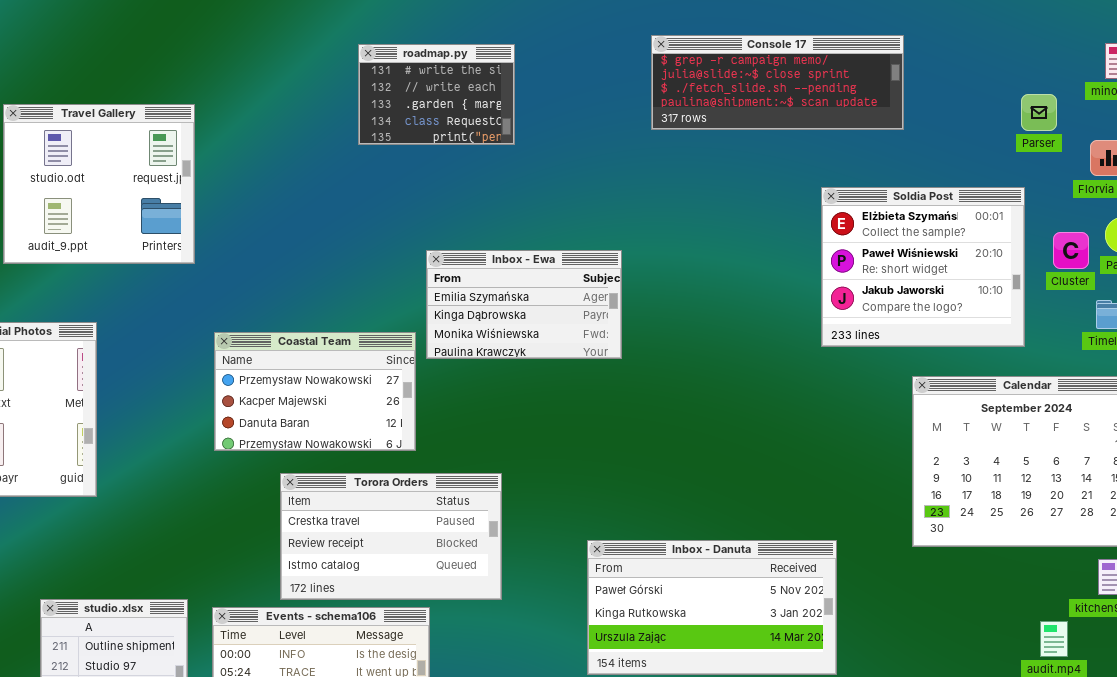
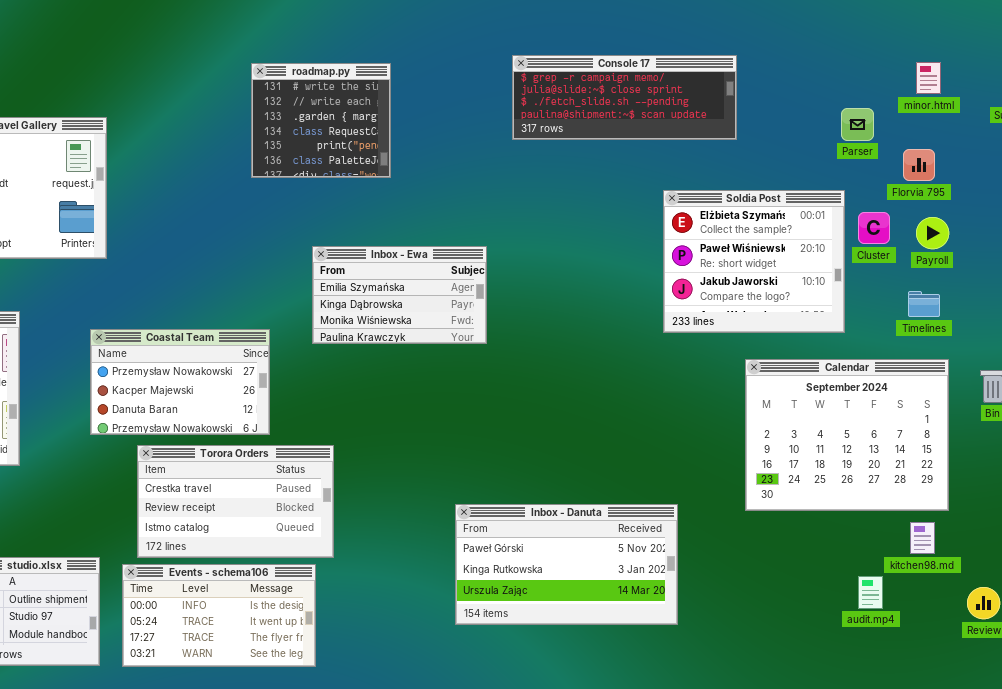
roadmap.py: [358,44,515,145] -> [251,63,391,178], resized
Cluster: [1053,232,1089,269] -> [858,212,890,244], moved
Coastal Team: [214,332,416,451] -> [90,329,270,435], moved
Torora Orders: [280,473,502,600] -> [137,445,334,558], moved

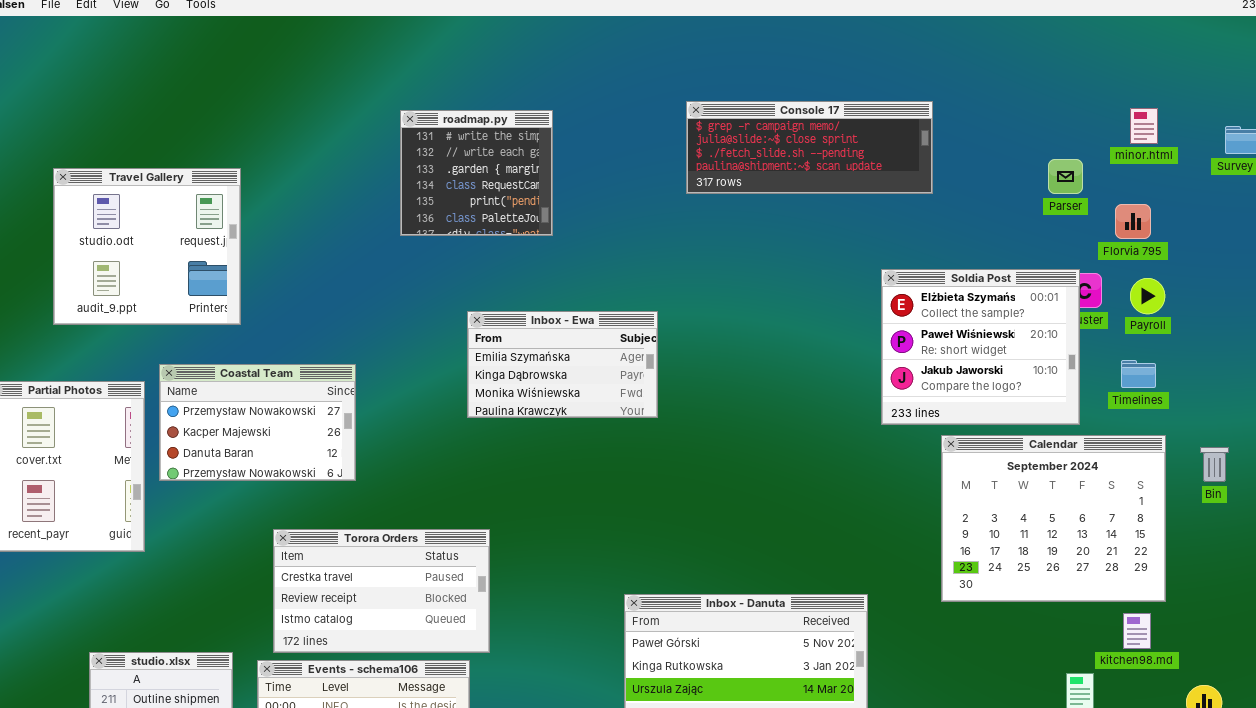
Soldia Post: [663,190,845,333] -> [881,269,1080,425], moved
Coastal Team: [90,329,270,435] -> [159,364,356,481], moved

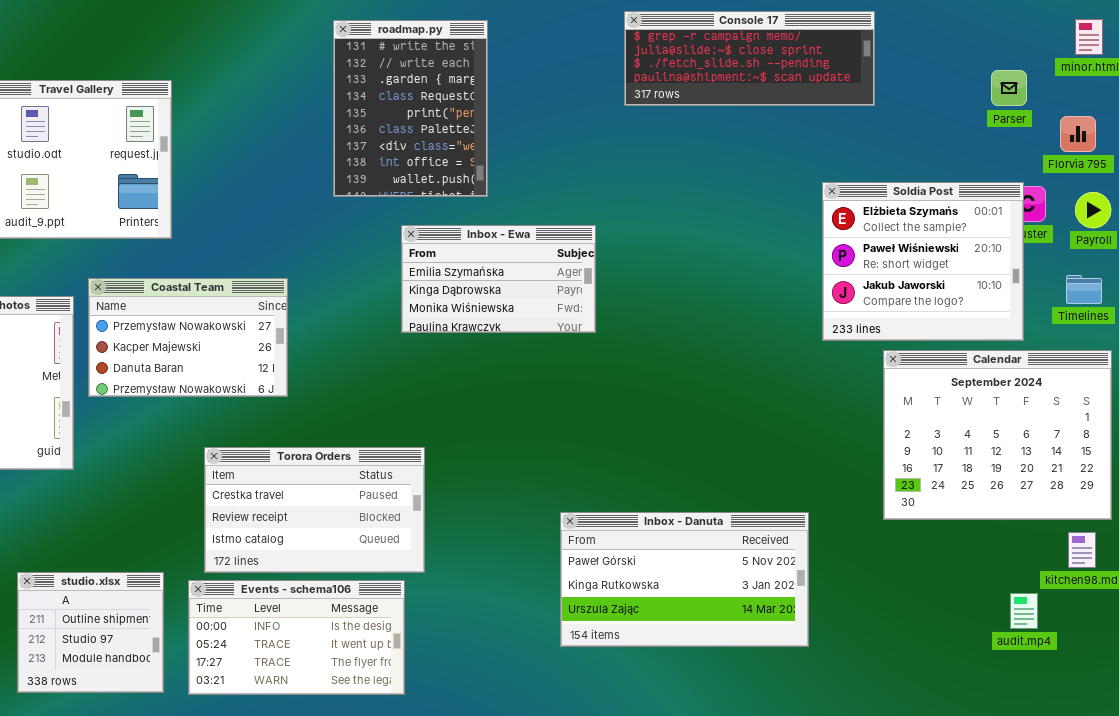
roadmap.py: [400,110,553,236] -> [333,20,488,197], resized

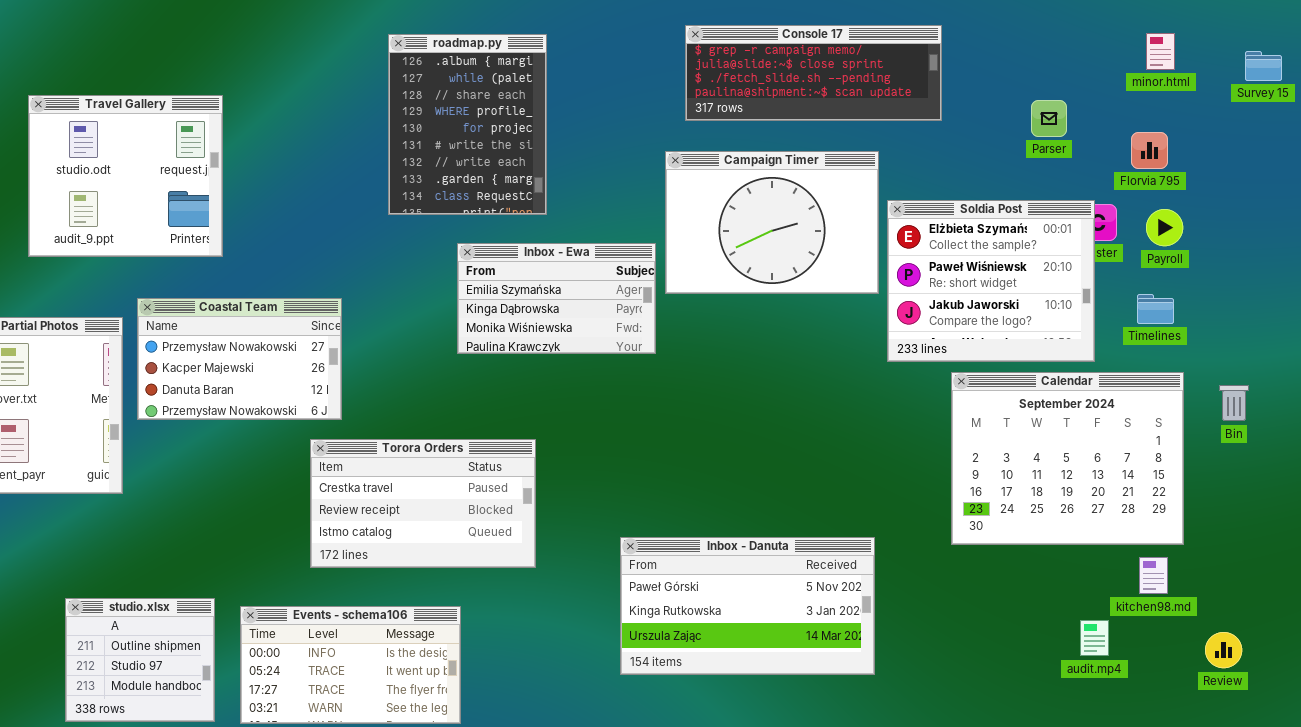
roadmap.py: [333,20,488,197] -> [388,34,547,215], scrolled up 5 rows
Parser: [991,70,1027,106] -> [1031,100,1067,137], moved
Campaign Timer: none -> [665,151,879,294], opened
Torora Orders: [204,447,425,573] -> [310,439,536,568], moved

